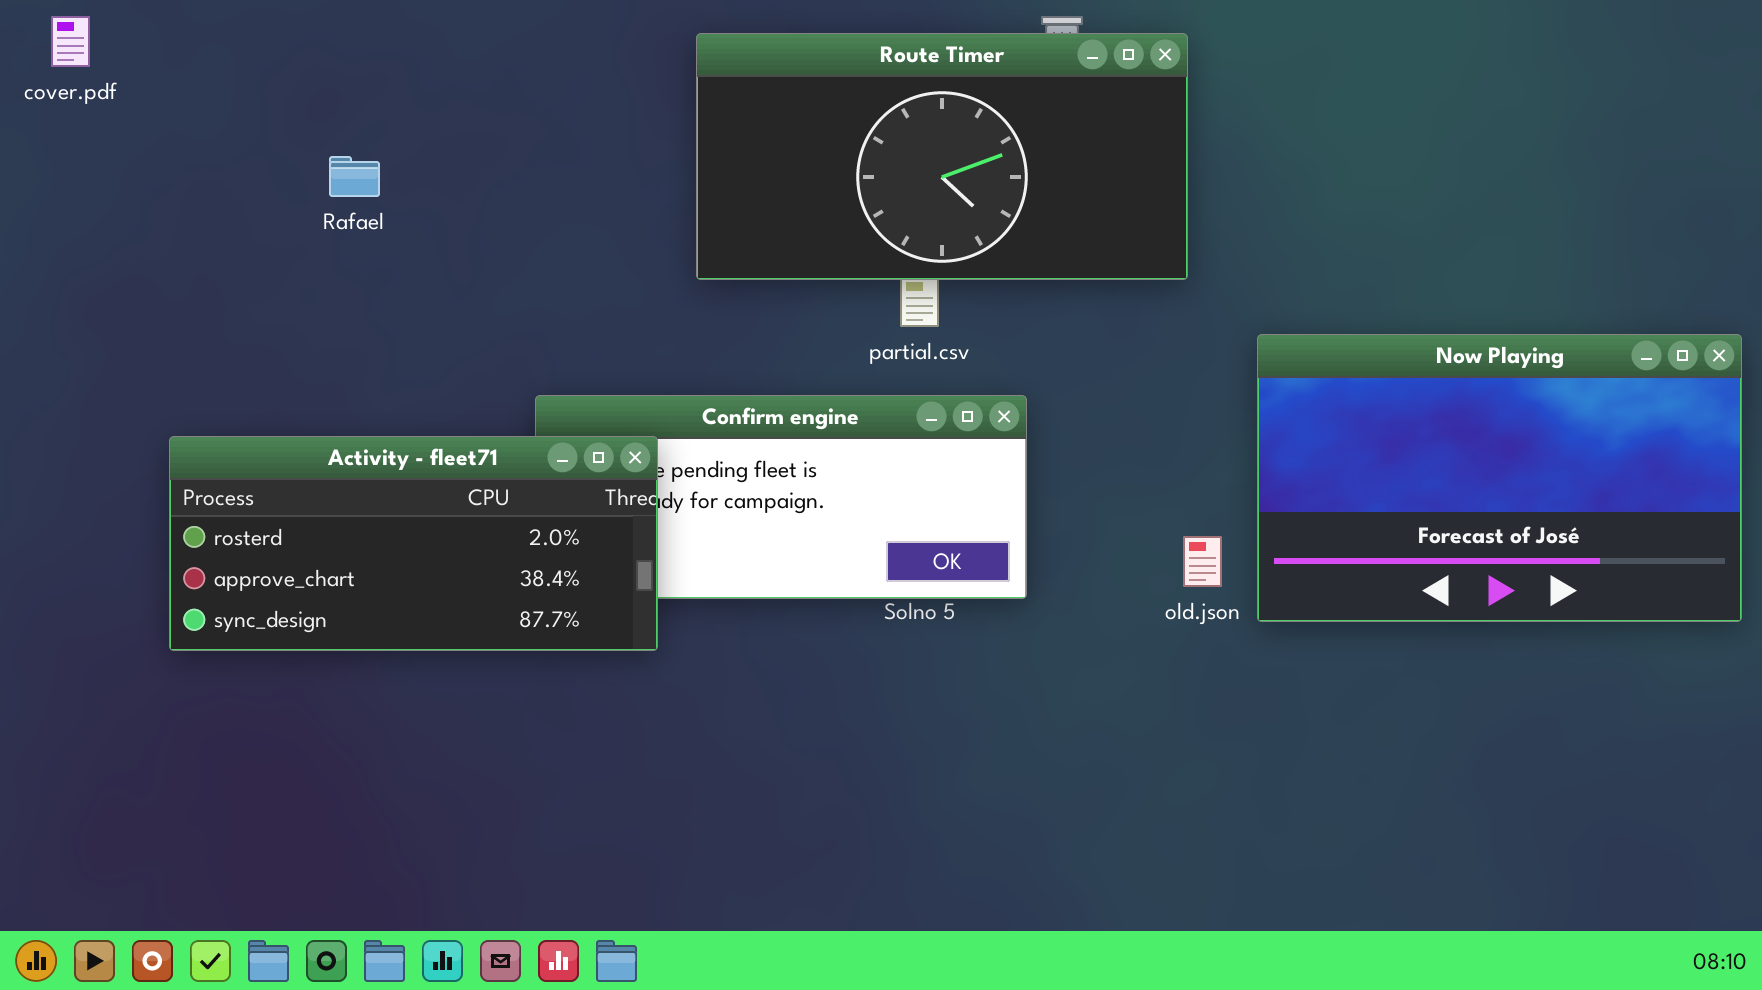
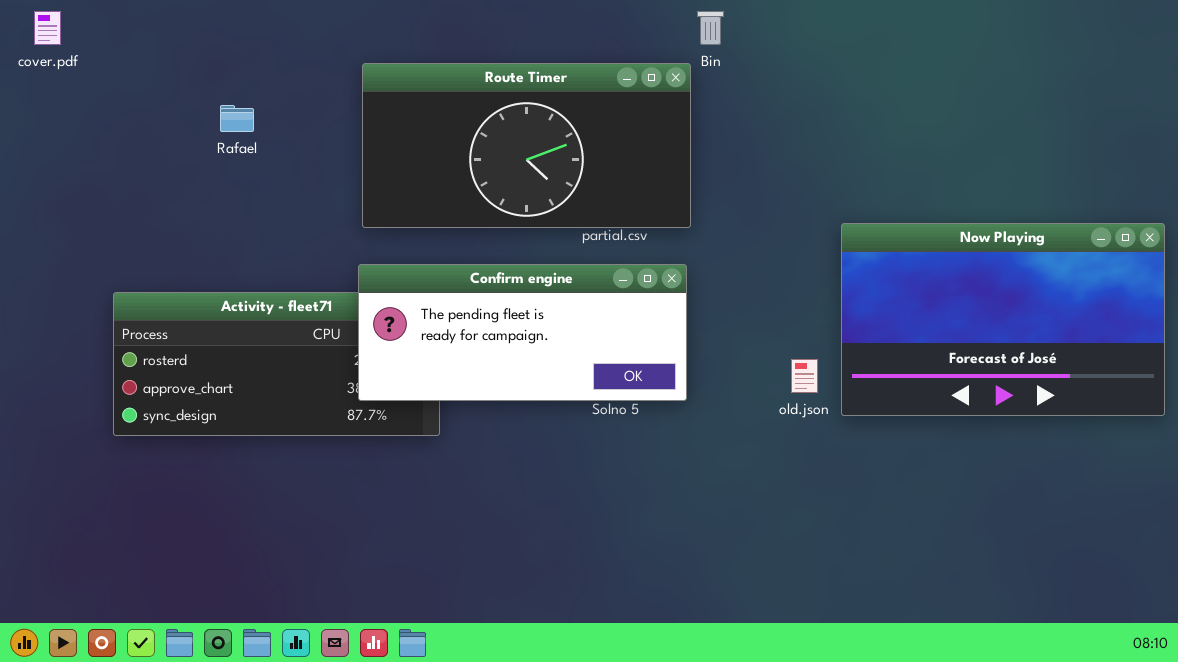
Route Timer: [696,33,1188,280] -> [362,63,691,228], moved
Confirm engine: [535,395,1027,599] -> [358,264,687,401], raised

